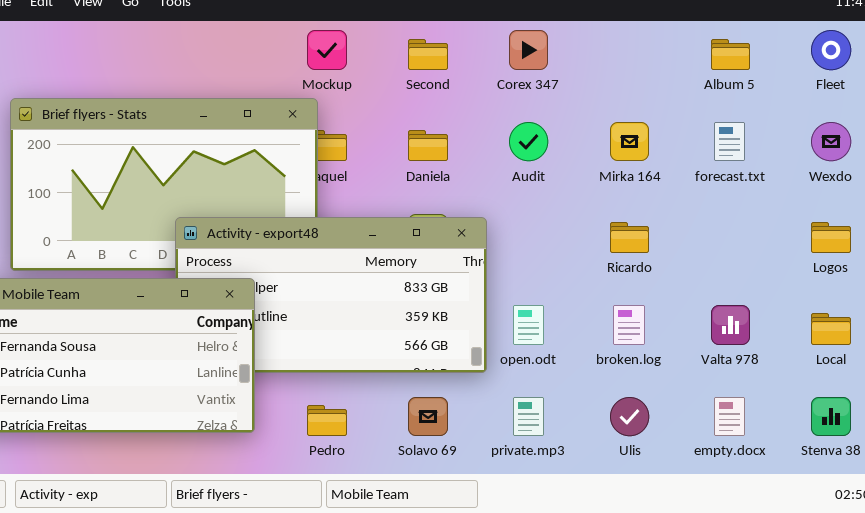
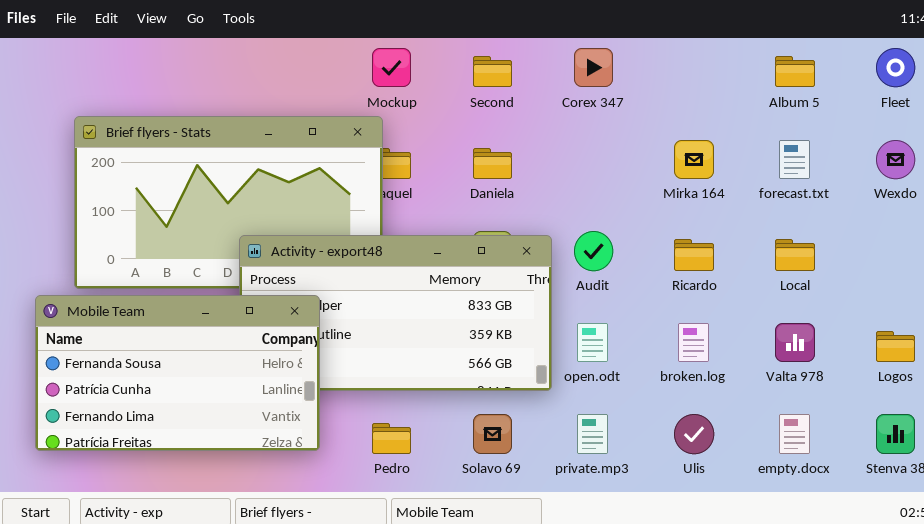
Audit: [509,122,548,161] -> [574,231,613,271], moved
Logos: [811,222,851,253] -> [876,331,915,362], moved
Local: [811,313,851,345] -> [775,239,815,271], moved

